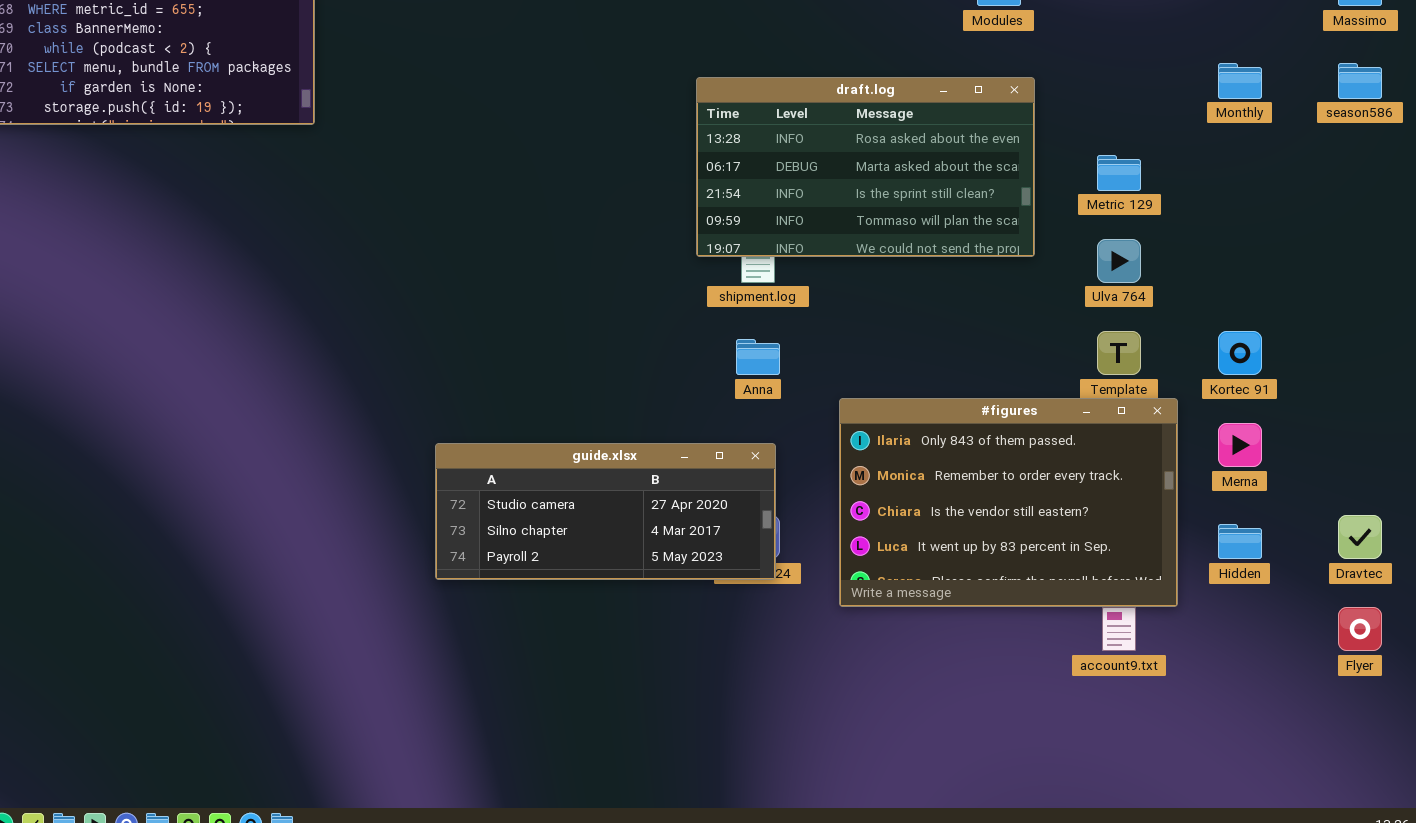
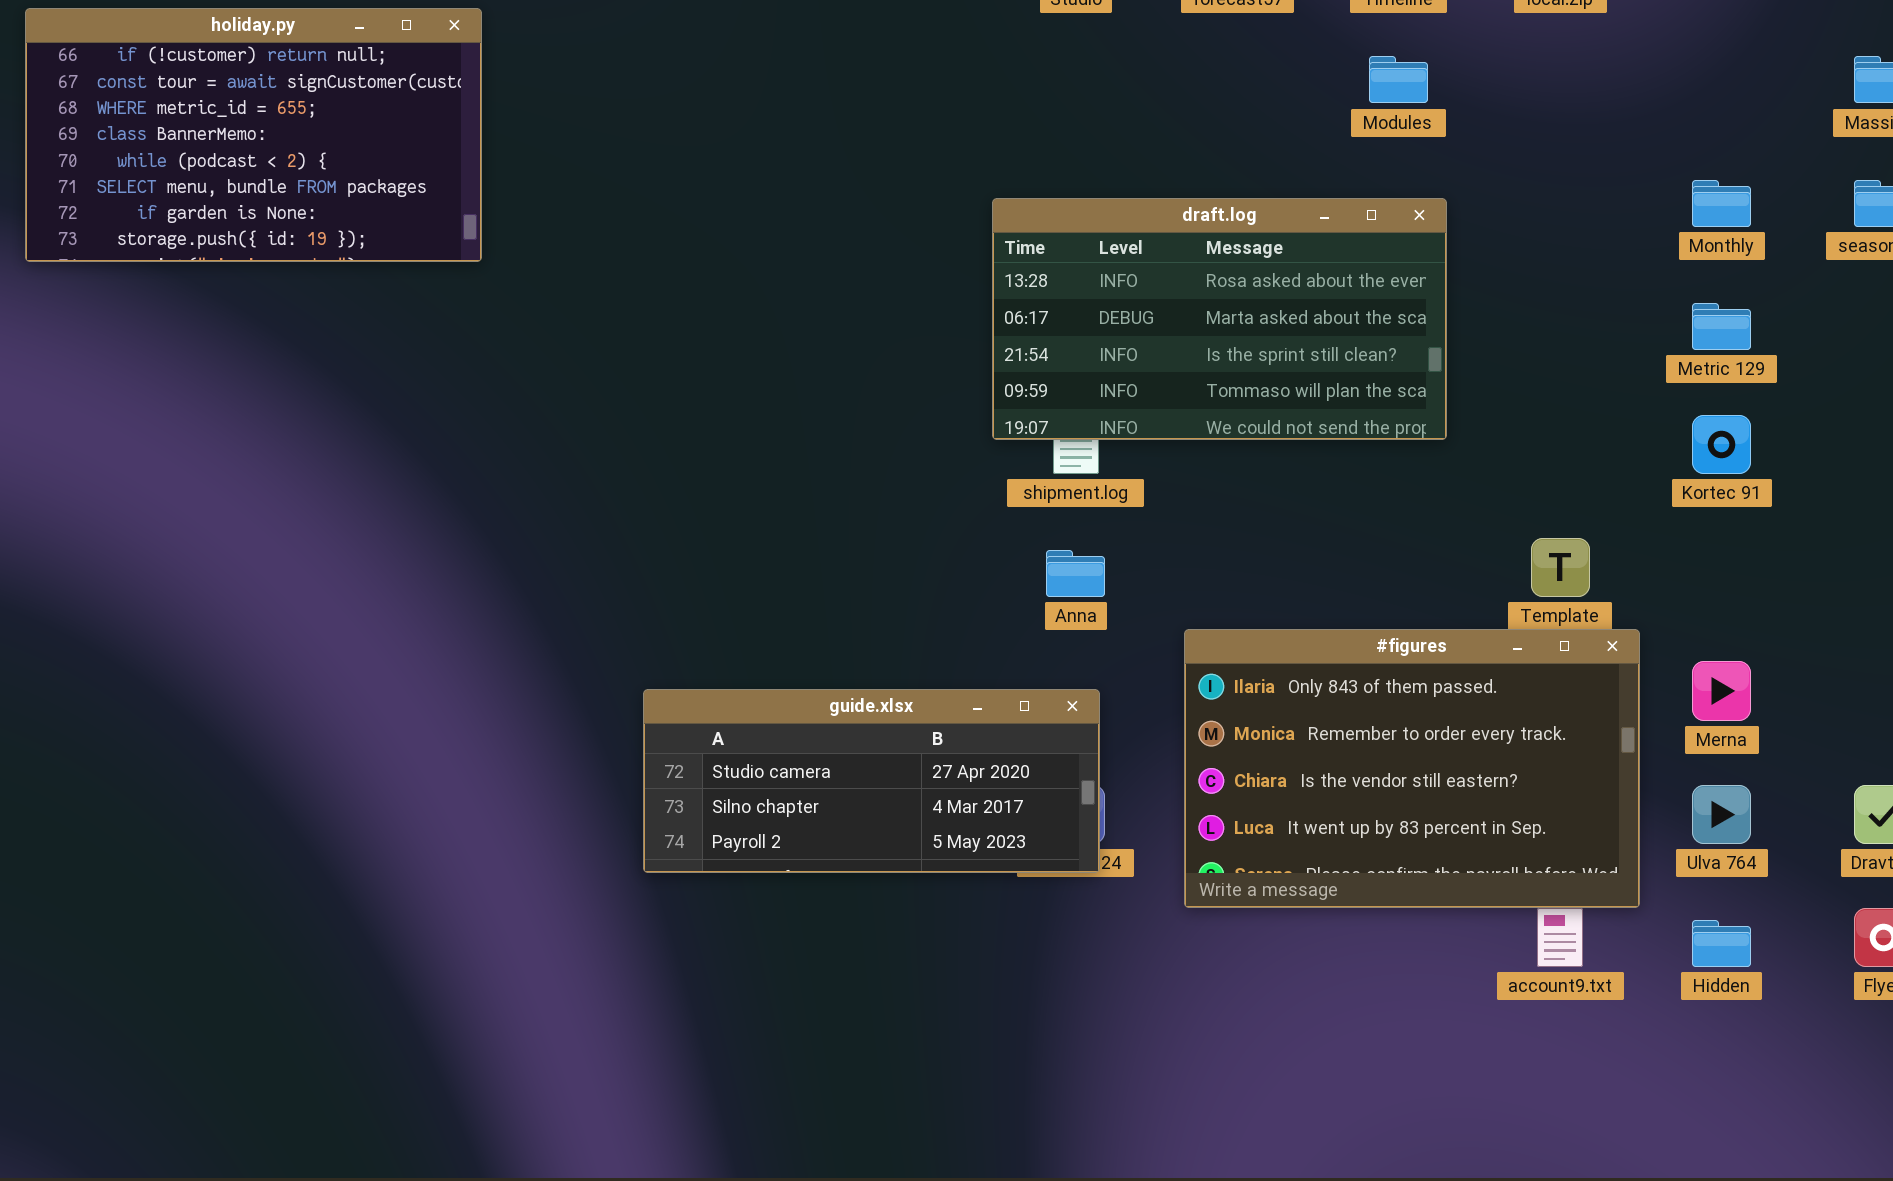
Metric 129: [1097,155,1141,191] -> [1692,303,1751,350], moved
Ulva 764: [1097,239,1141,283] -> [1692,785,1751,844], moved
Kortec 91: [1218,331,1262,375] -> [1692,415,1751,474], moved
Hidden: [1218,524,1262,559] -> [1692,920,1751,967], moved

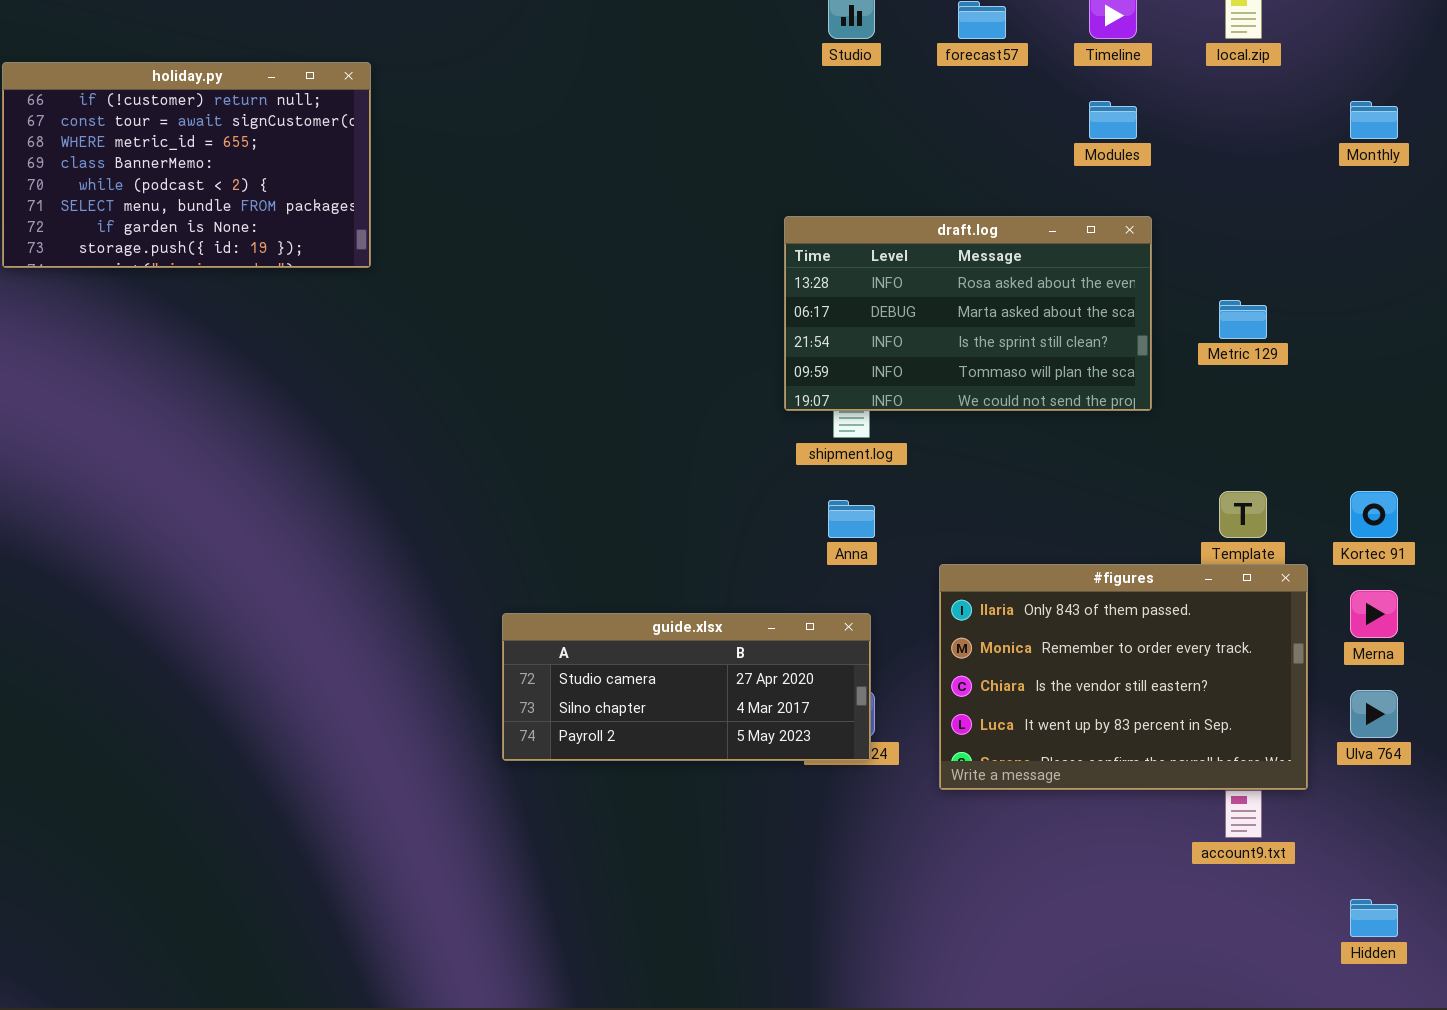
Monthly: [1692,180,1751,227] -> [1350,101,1398,139], moved
Metric 129: [1692,303,1751,350] -> [1219,300,1267,339], moved
Kortec 91: [1692,415,1751,474] -> [1350,491,1398,538], moved
Hidden: [1692,920,1751,967] -> [1350,899,1398,937], moved

